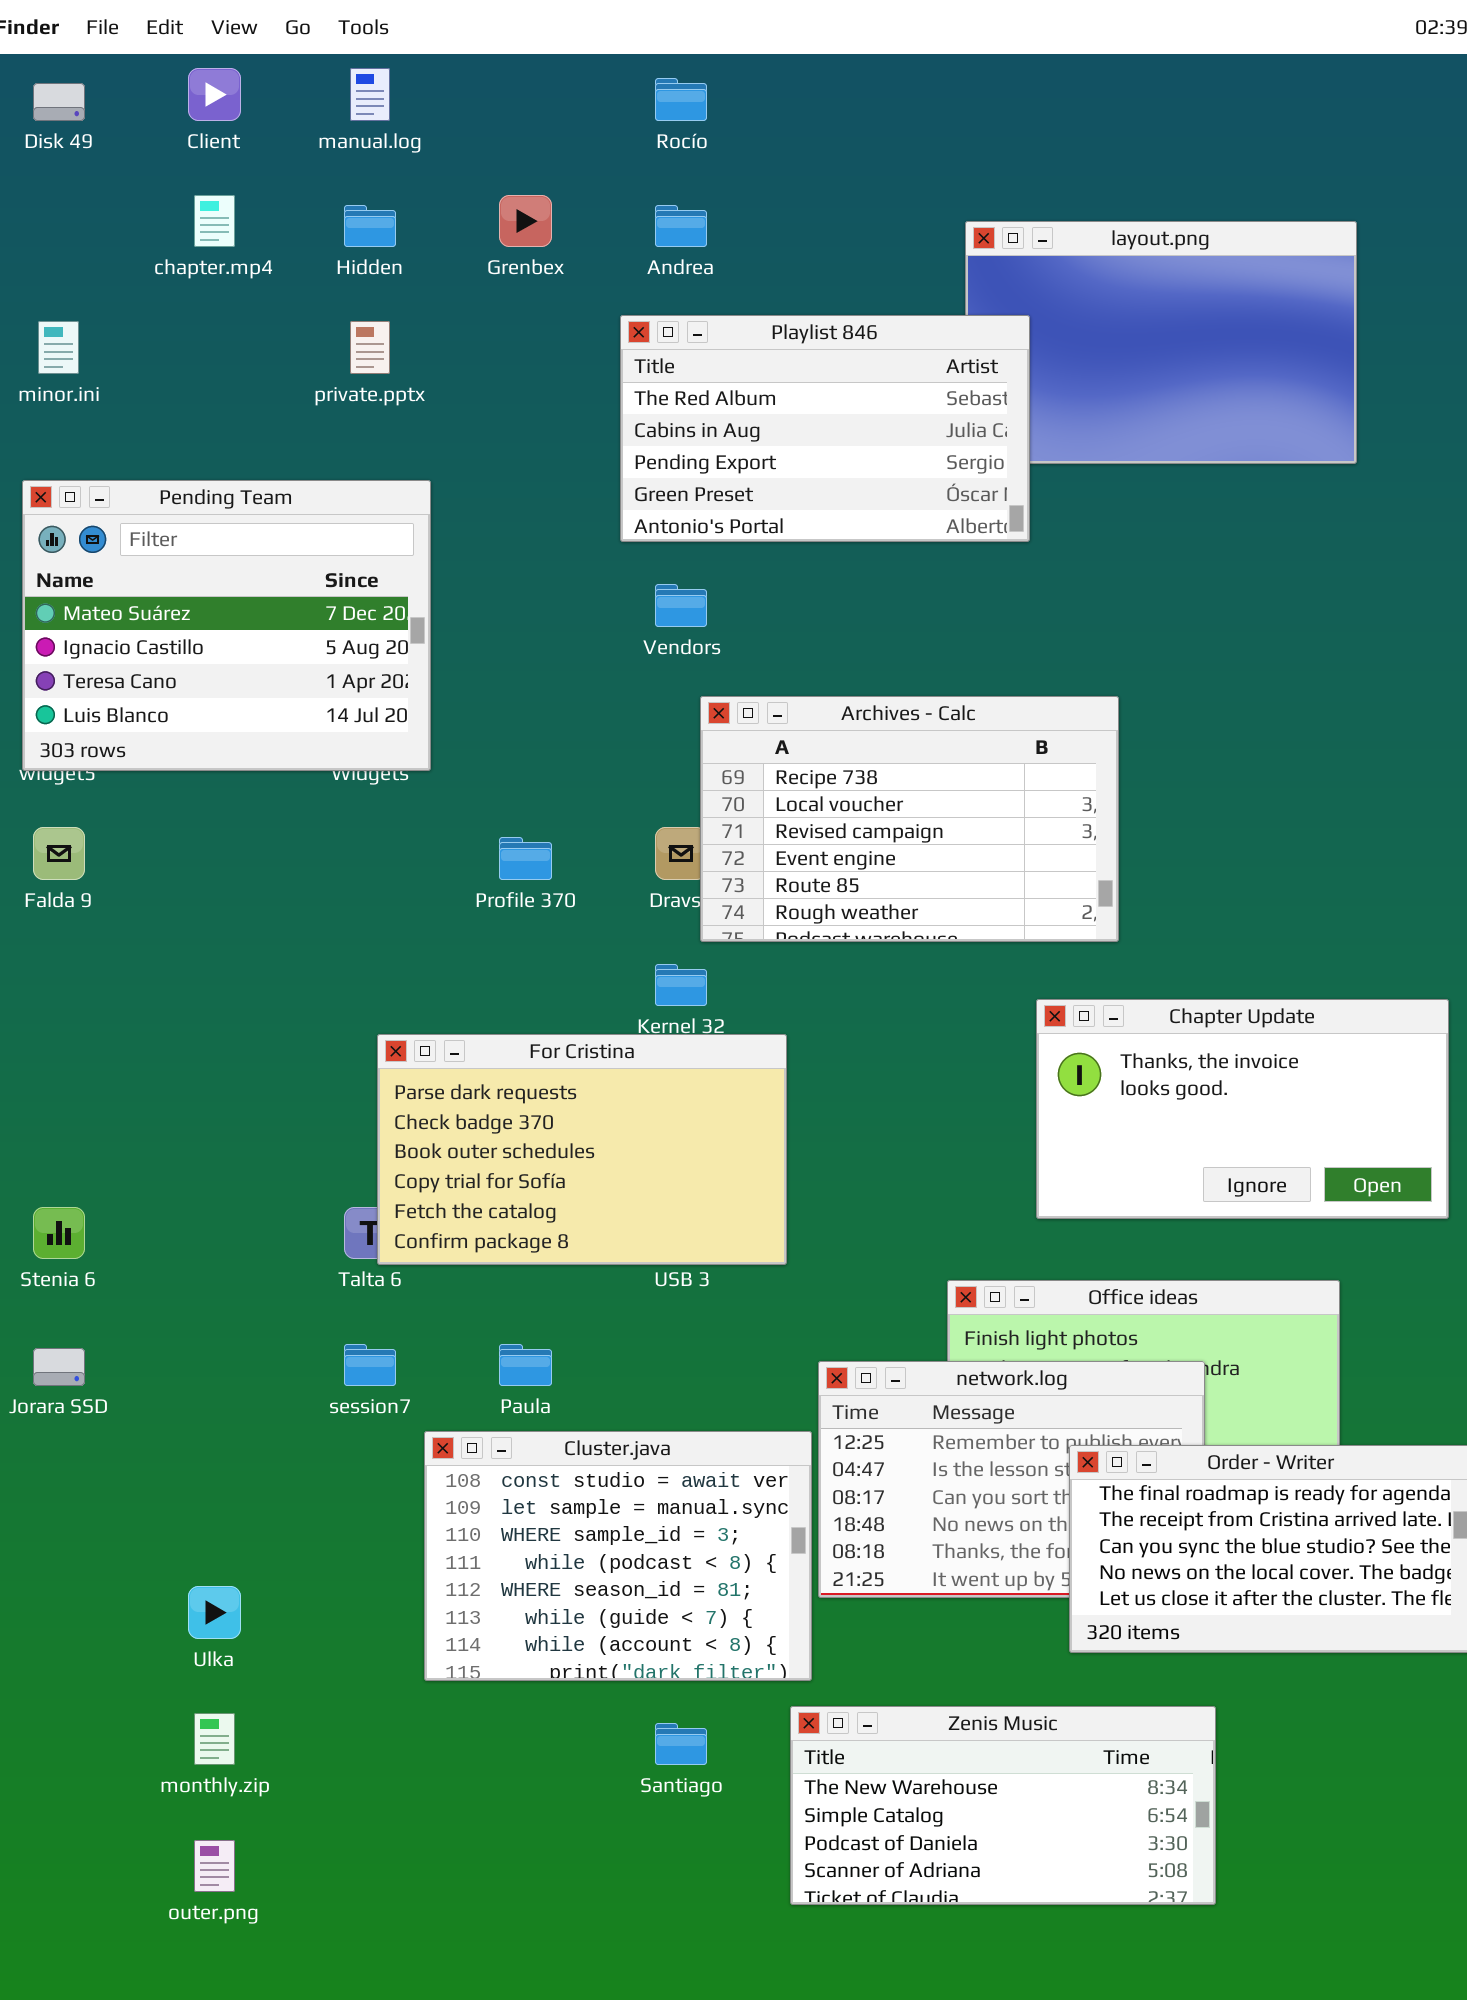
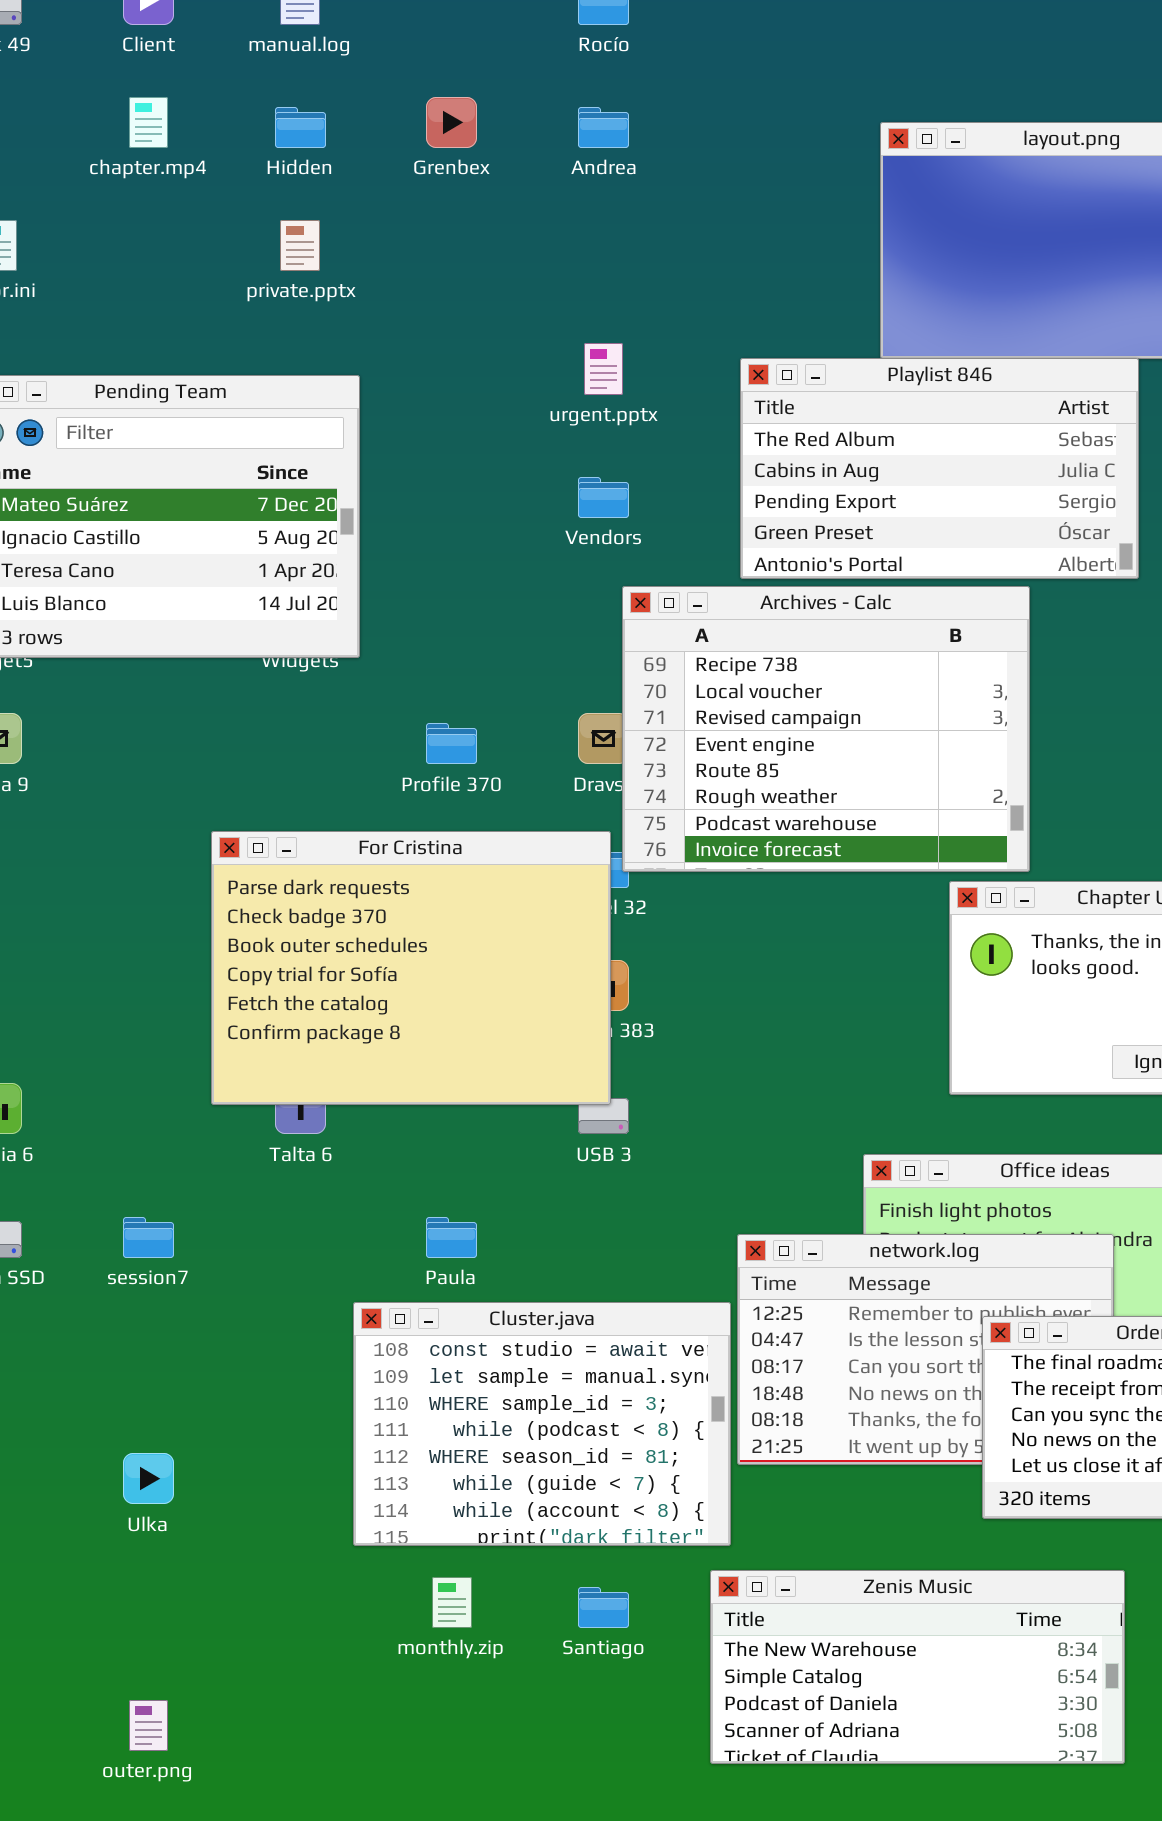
Playlist 846: [620,315,1030,542] -> [740,358,1139,579], moved
Archives - Calc: [700,696,1119,942] -> [622,586,1030,872], resized
For Cristina: [377,1034,787,1265] -> [211,831,611,1105], moved, resized
session7: [344,1344,396,1386] -> [123,1217,174,1258], moved
monthly.zip: [194,1713,235,1765] -> [432,1577,472,1628], moved

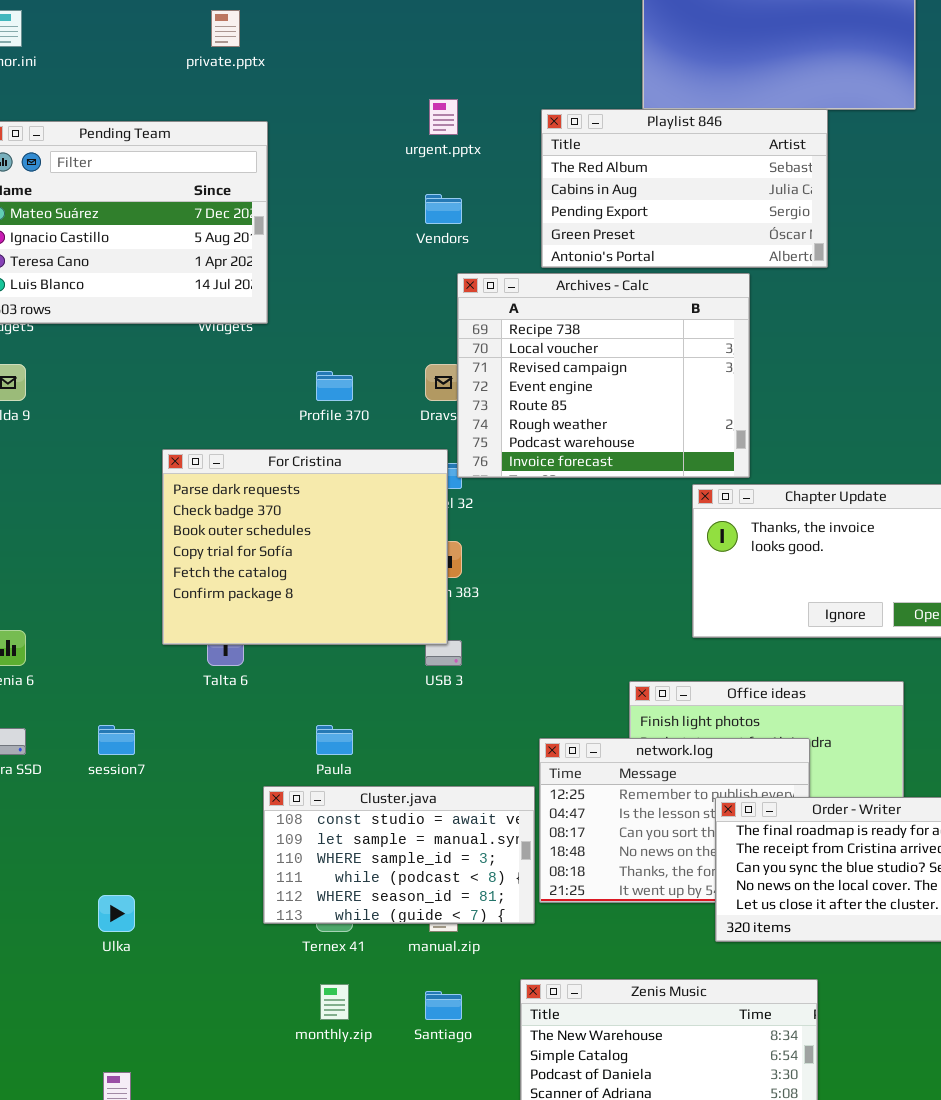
Cluster.java: [353,1302,731,1546] -> [263,786,535,924], resized

